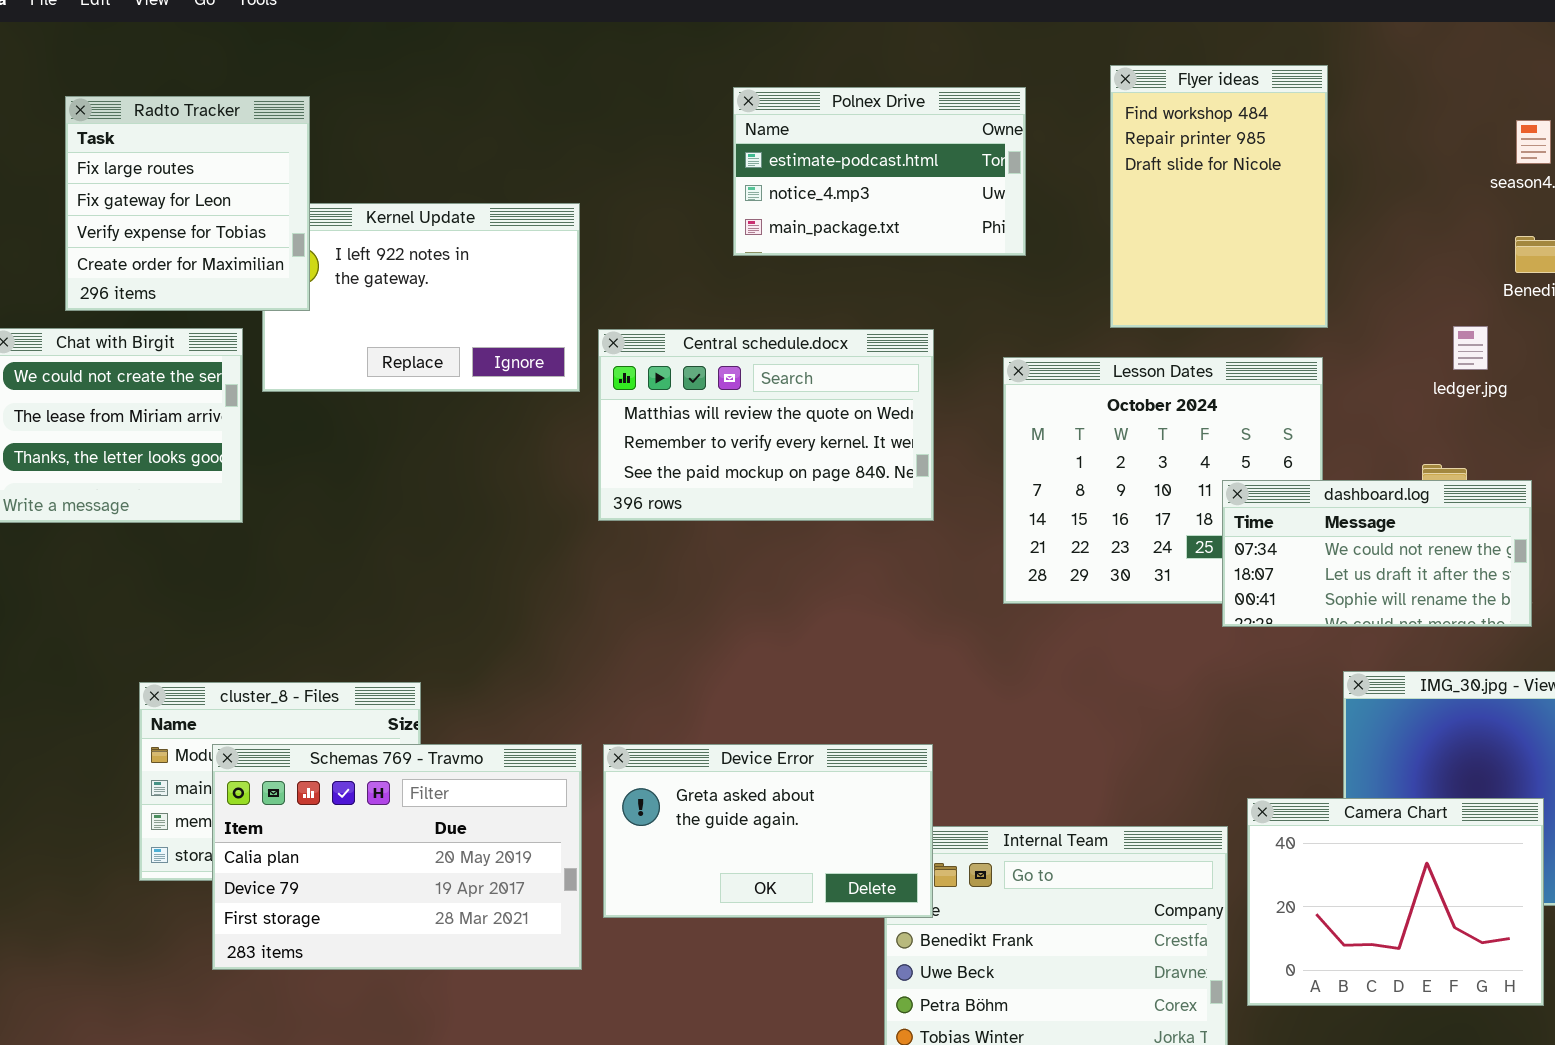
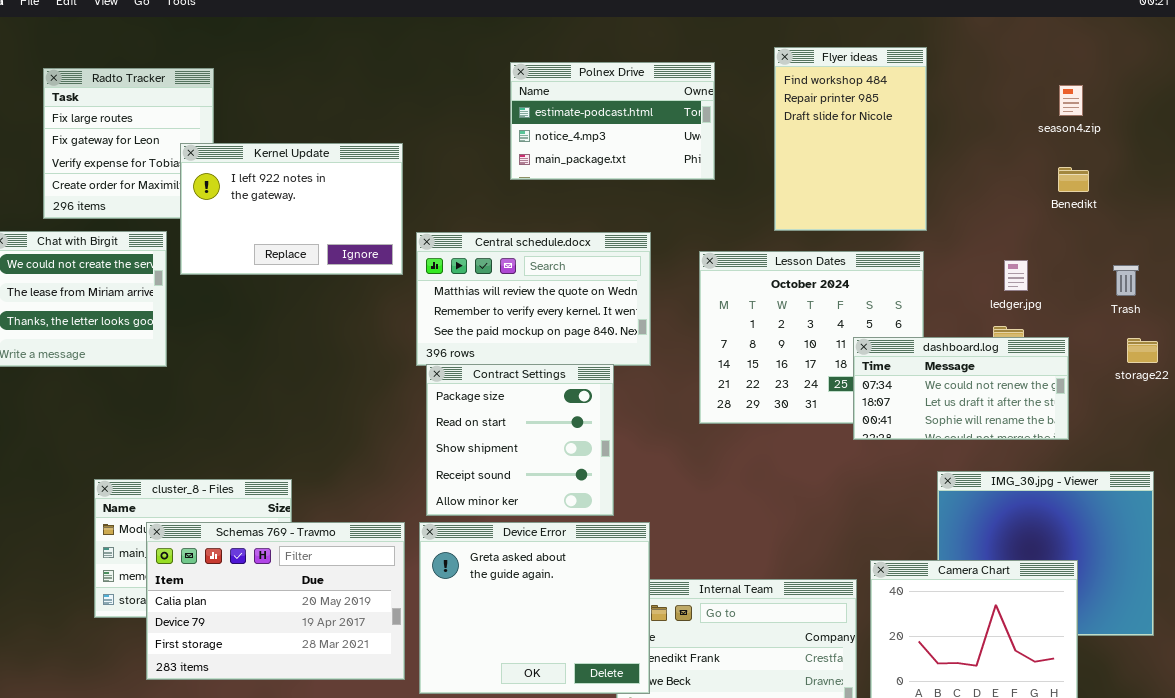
Kernel Update: [262,203,580,392] -> [180,143,403,275], raised
ledger.jpg: [1453,326,1488,370] -> [1004,260,1028,291], moved
Contract Settings: none -> [426,364,614,516], opened
Device Error: [603,744,933,918] -> [419,522,650,694], resized

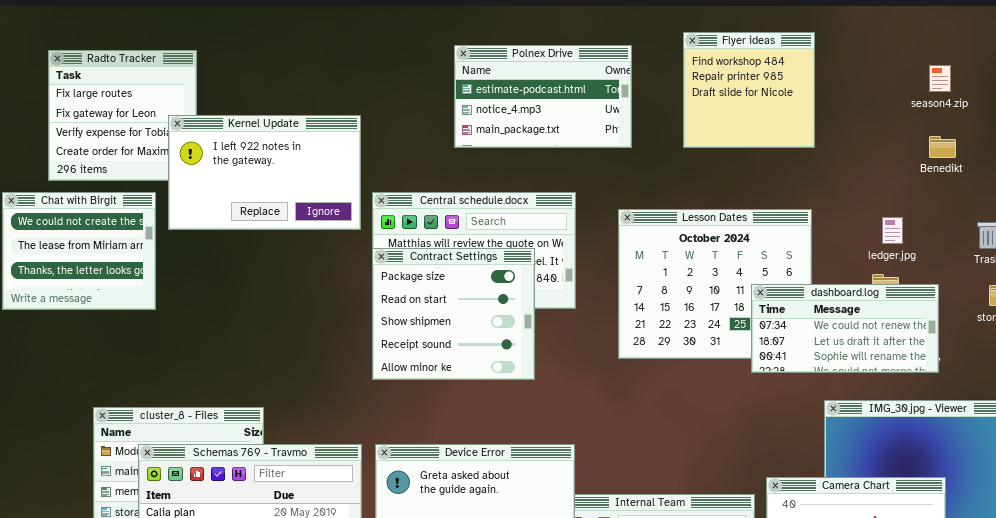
Flyer ideas: [774,47,927,231] -> [683,32,815,148], resized
Contract Settings: [426,364,614,516] -> [372,248,535,380], moved

